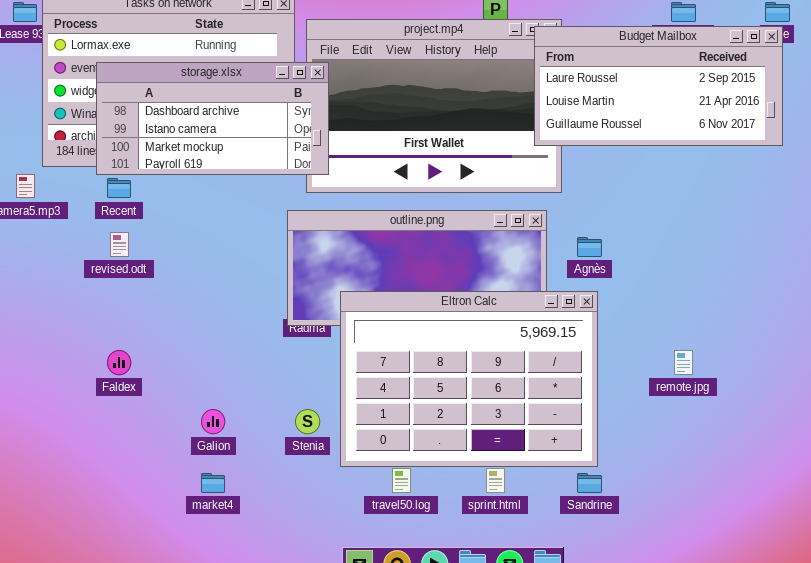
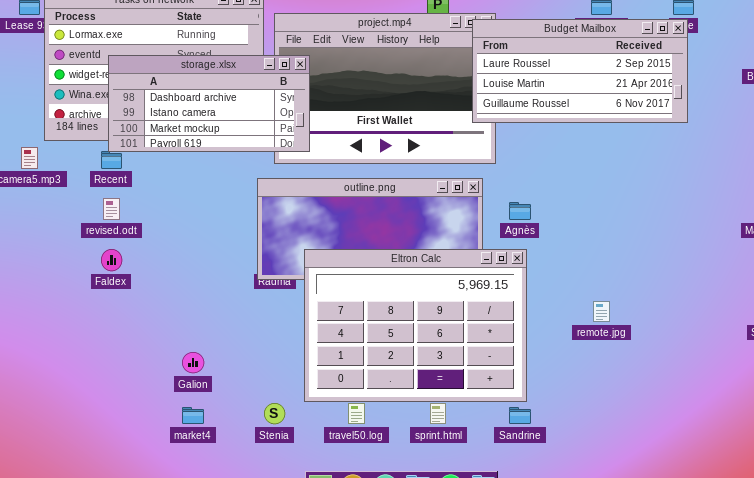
storage.xlsx: [96,62,329,175] -> [108,55,310,152], moved
Faldex: [107,350,131,375] -> [101,249,122,271], moved
Stenia: [295,409,320,434] -> [264,403,285,424], moved

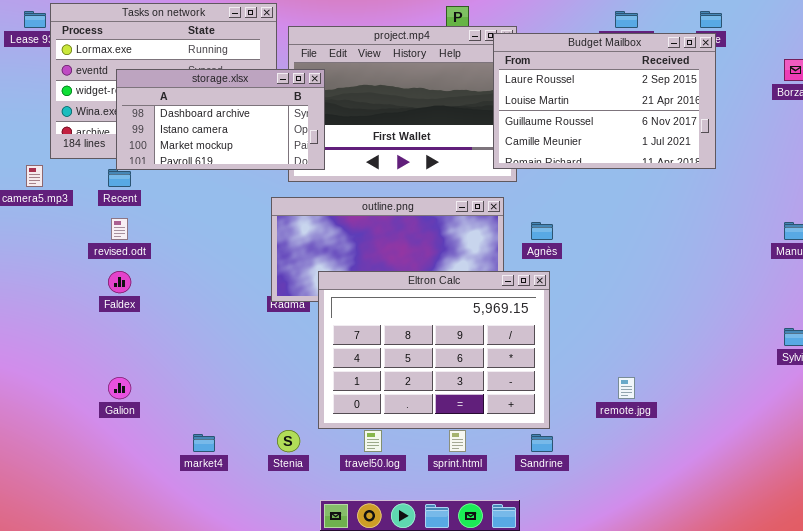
Budget Mailbox: [472,19,688,123] -> [493,33,716,169], resized
remote.jpg: [593,301,610,322] -> [618,377,635,399], moved
Galion: [182,352,204,373] -> [108,377,131,399], moved

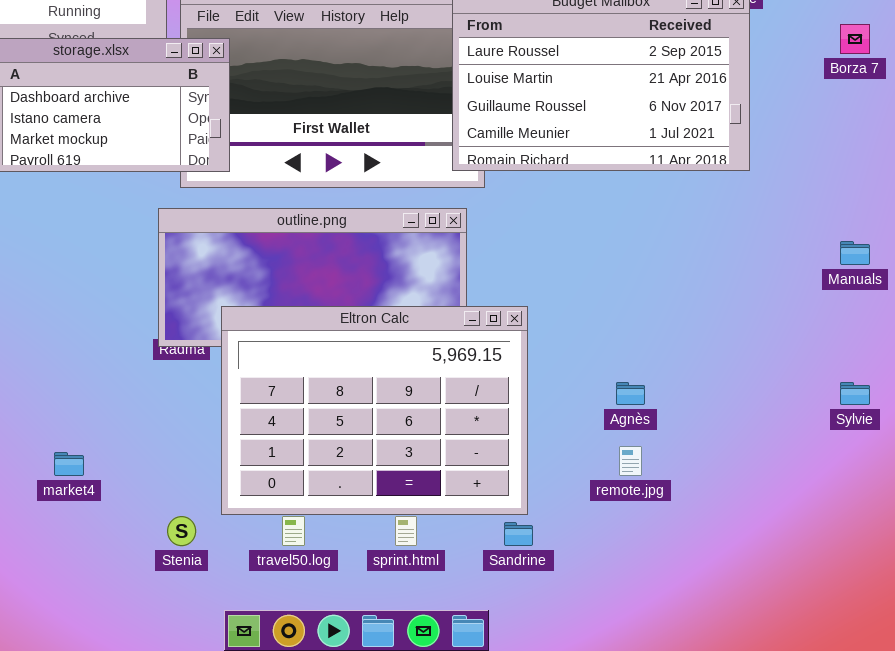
Agnès: [531,222,553,240] -> [616,382,645,405], moved
market4: [193,434,215,452] -> [54,452,84,476], moved

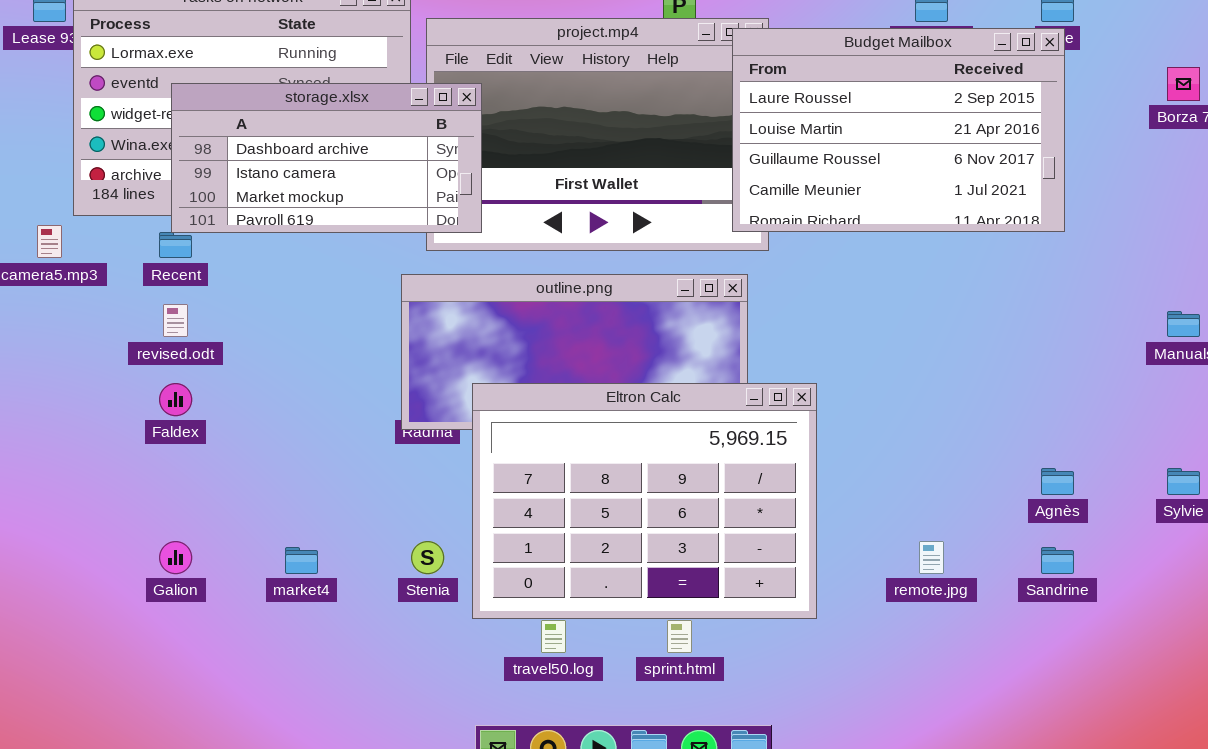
Agnès: [616,382,645,405] -> [1041,468,1074,495], moved
Stenia: [167,516,196,546] -> [411,541,444,574], moved
Sandrine: [504,522,533,546] -> [1041,547,1074,574], moved

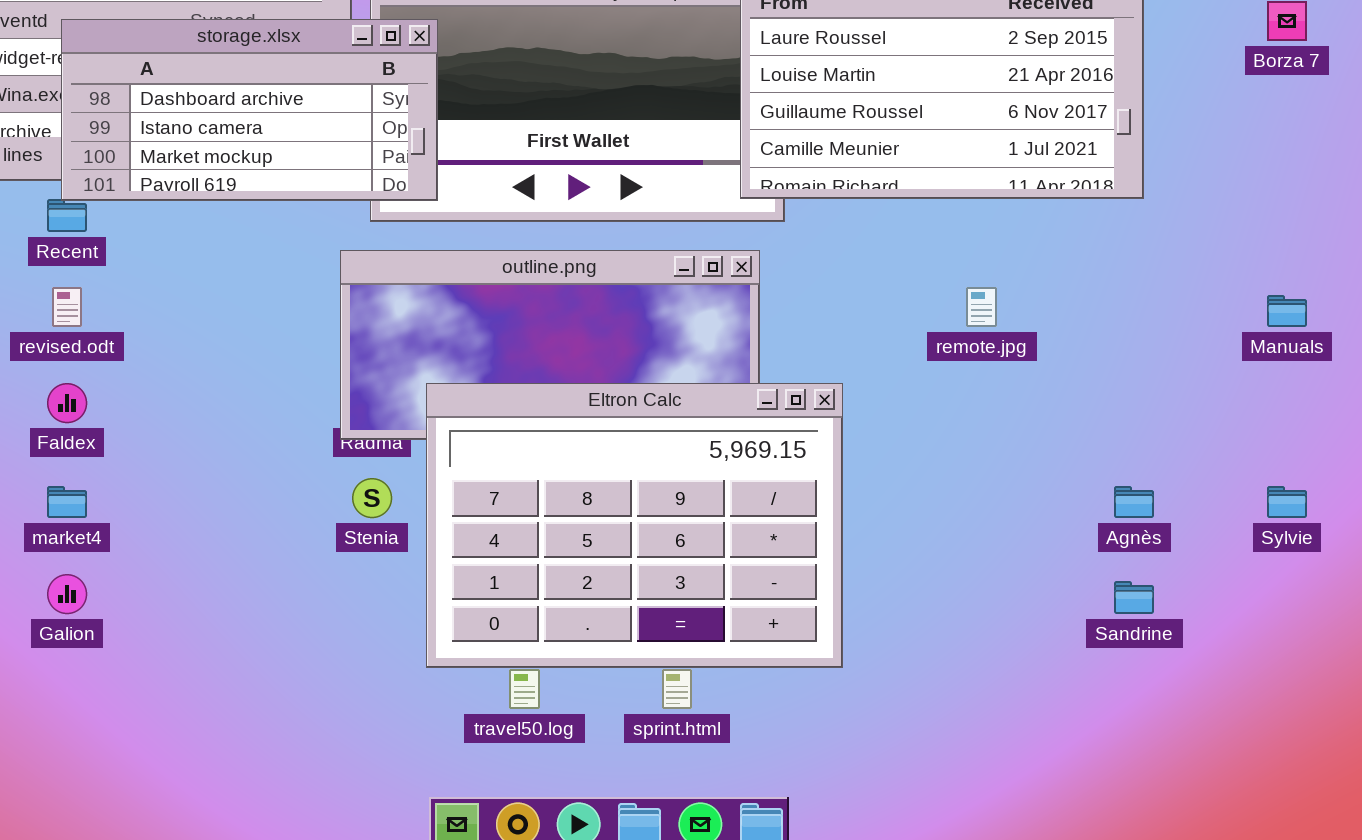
Stenia: [411,541,444,574] -> [352,478,392,518], moved
remote.jpg: [919,541,944,574] -> [966,287,997,327], moved
market4: [285,547,318,574] -> [47,486,87,518], moved

